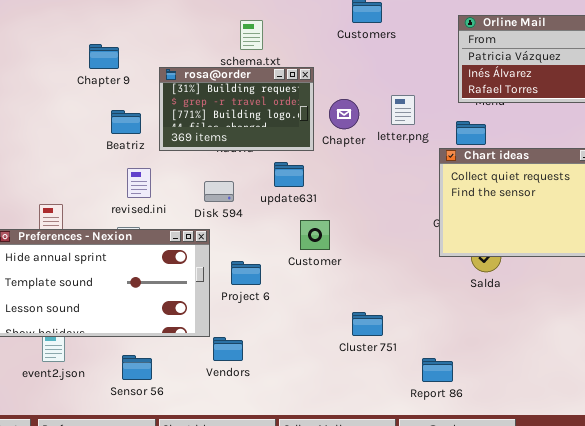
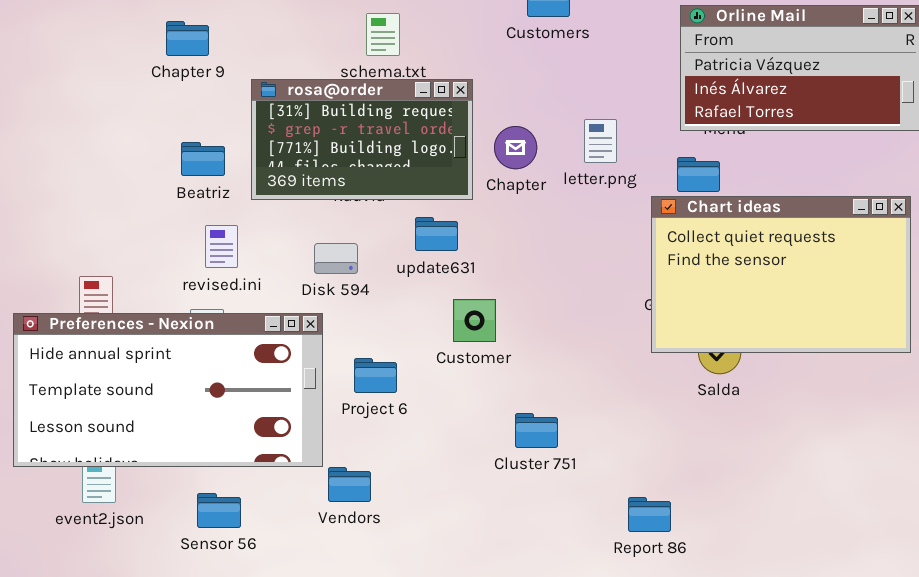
Chapter 9: [89,44,119,69] -> [166,21,209,56], moved
Cluster 751: [352,312,383,336] -> [515,413,558,448], moved

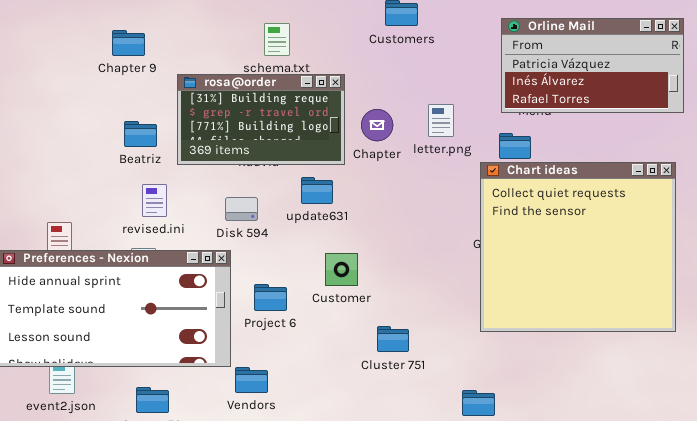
Chart ideas: [651,196,911,353] -> [480,162,676,332], resized
Customer: [453,299,496,342] -> [325,253,358,286], moved

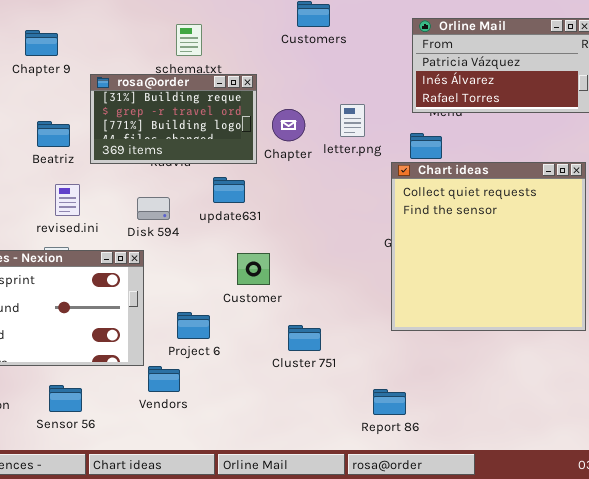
Project 6: [254,284,287,311] -> [177,312,210,339], moved

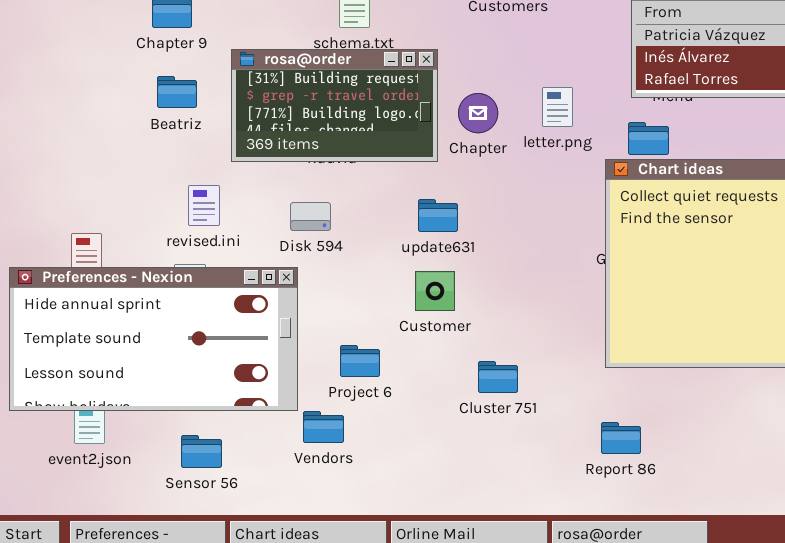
Beatriz: [37,121,70,147] -> [157,76,197,108], moved
update631: [213,177,245,203] -> [418,199,458,232], moved
Report 86: [373,389,406,415] -> [601,422,641,454], moved

